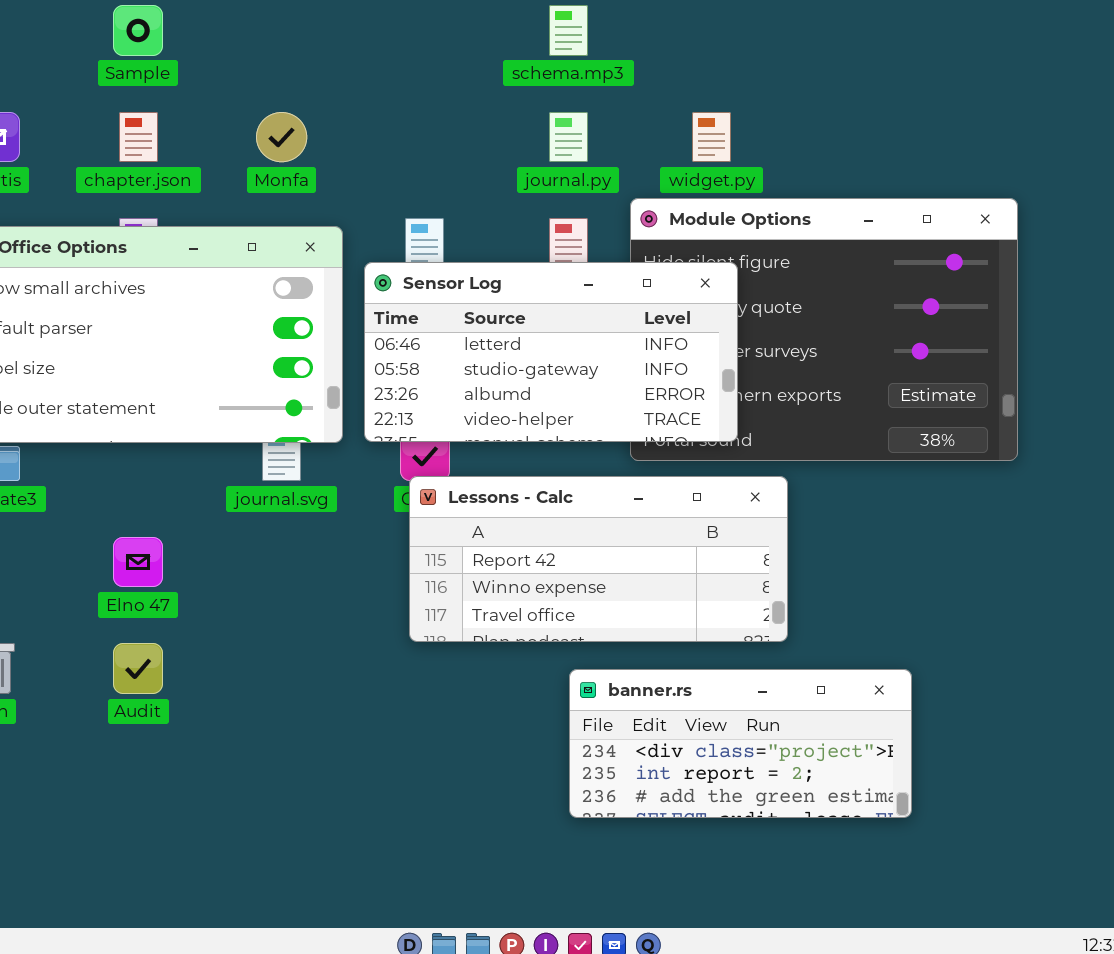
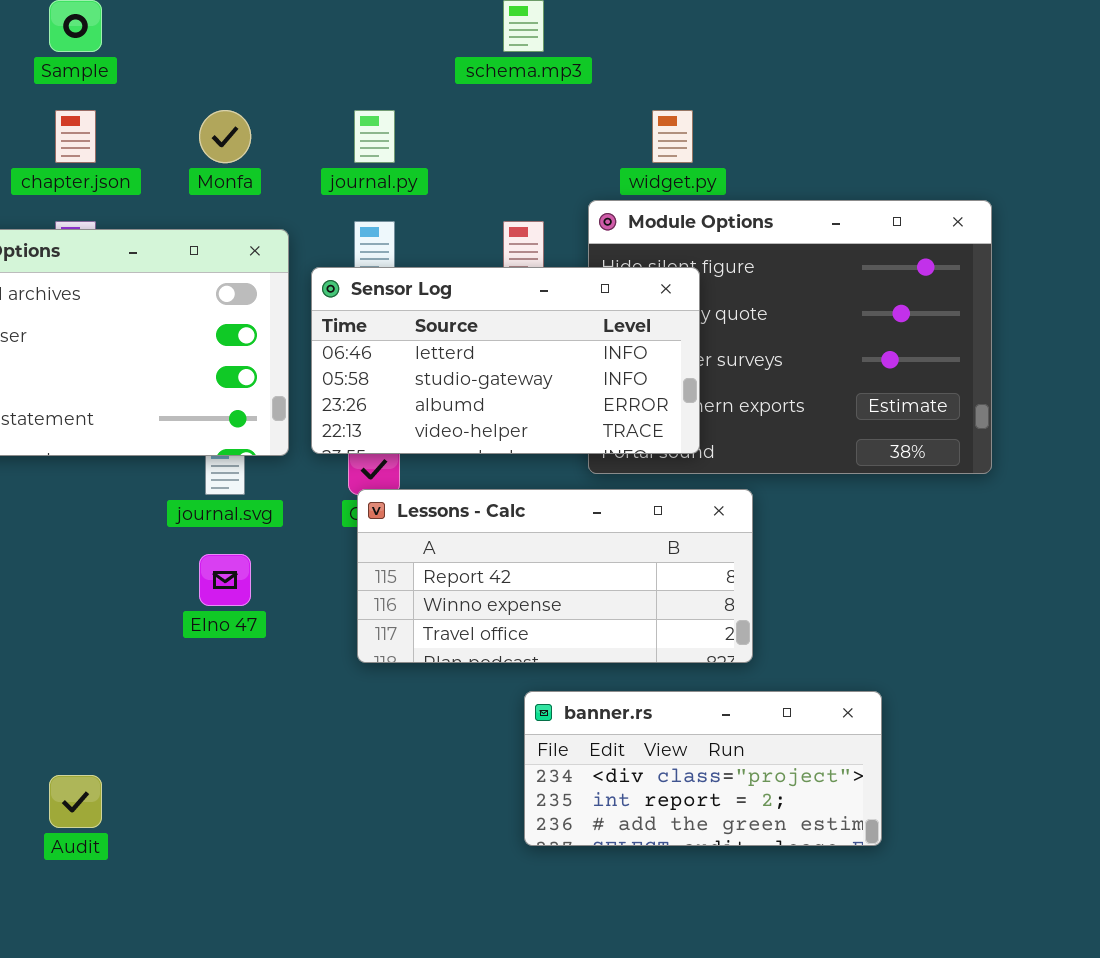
journal.py: [549,112,588,162] -> [354,110,395,163], moved
Elno 47: [113,537,163,587] -> [199,554,251,606], moved
Audit: [113,643,163,694] -> [49,775,102,828], moved

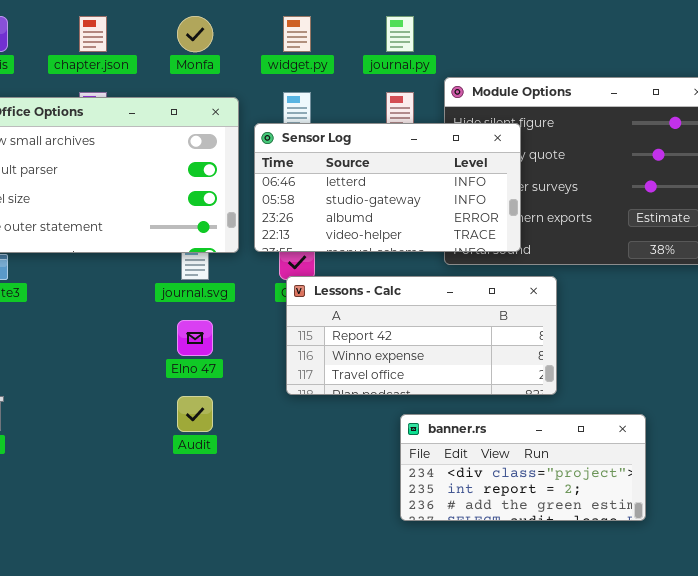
journal.py: [354,110,395,163] -> [386,16,414,52], moved
widget.py: [652,110,693,163] -> [283,16,311,52], moved
Audit: [49,775,102,828] -> [177,396,213,432], moved

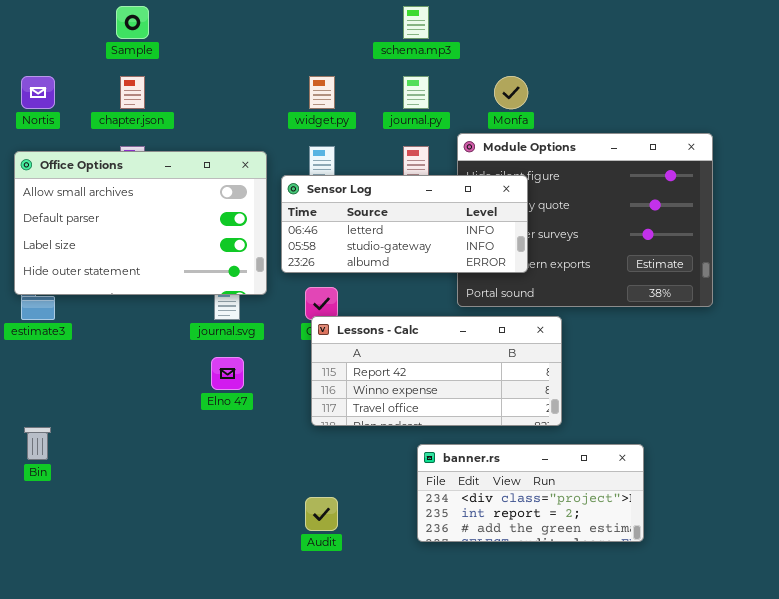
Monfa: [177,16,213,52] -> [494,76,528,109], moved
Sensor Log: [254,123,521,252] -> [281,175,528,273], resized
Audit: [177,396,213,432] -> [305,497,338,531], moved

